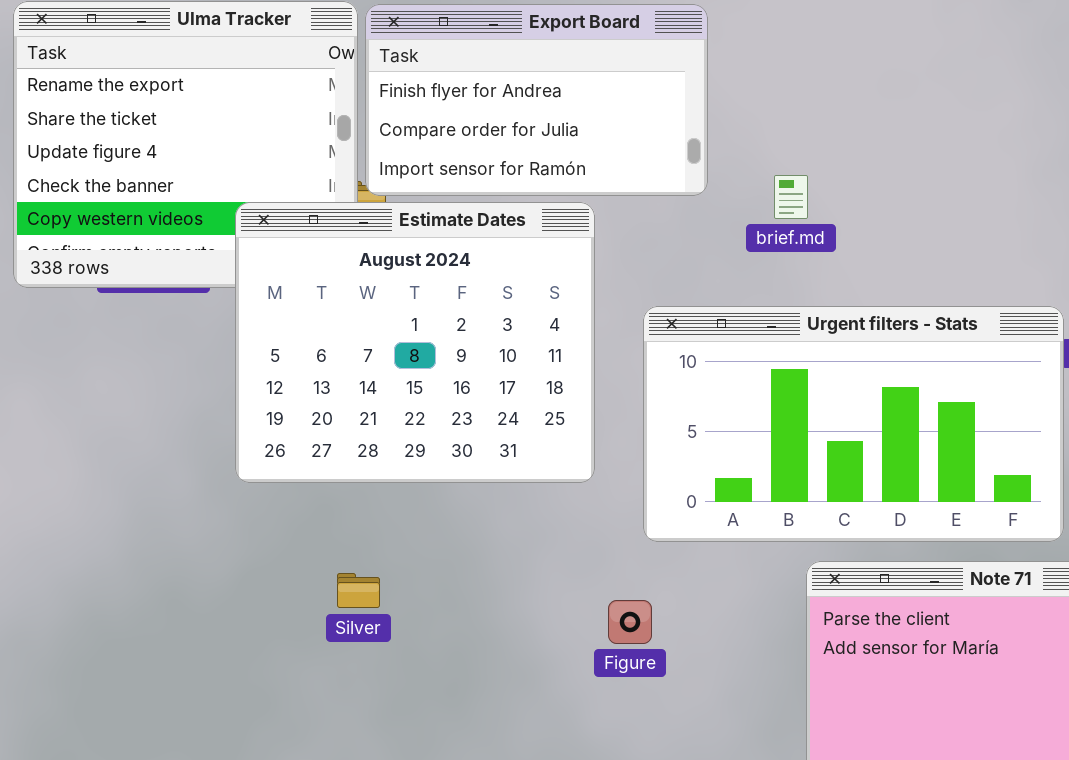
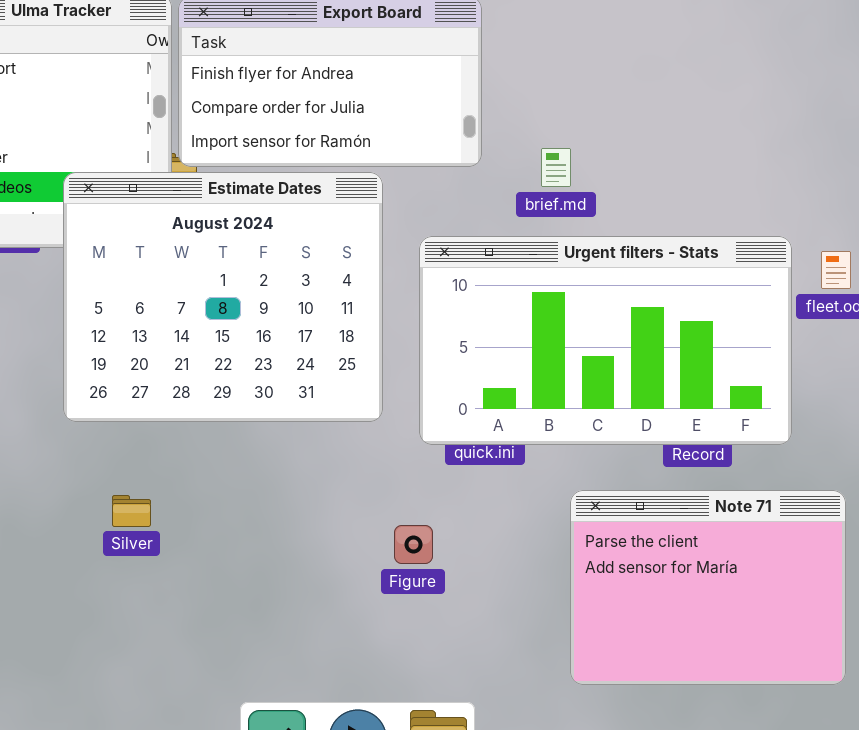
Urgent filters - Stats: [643,306,1064,542] -> [419,236,792,445], moved
Silver: [337,573,380,608] -> [112,495,151,527], moved

